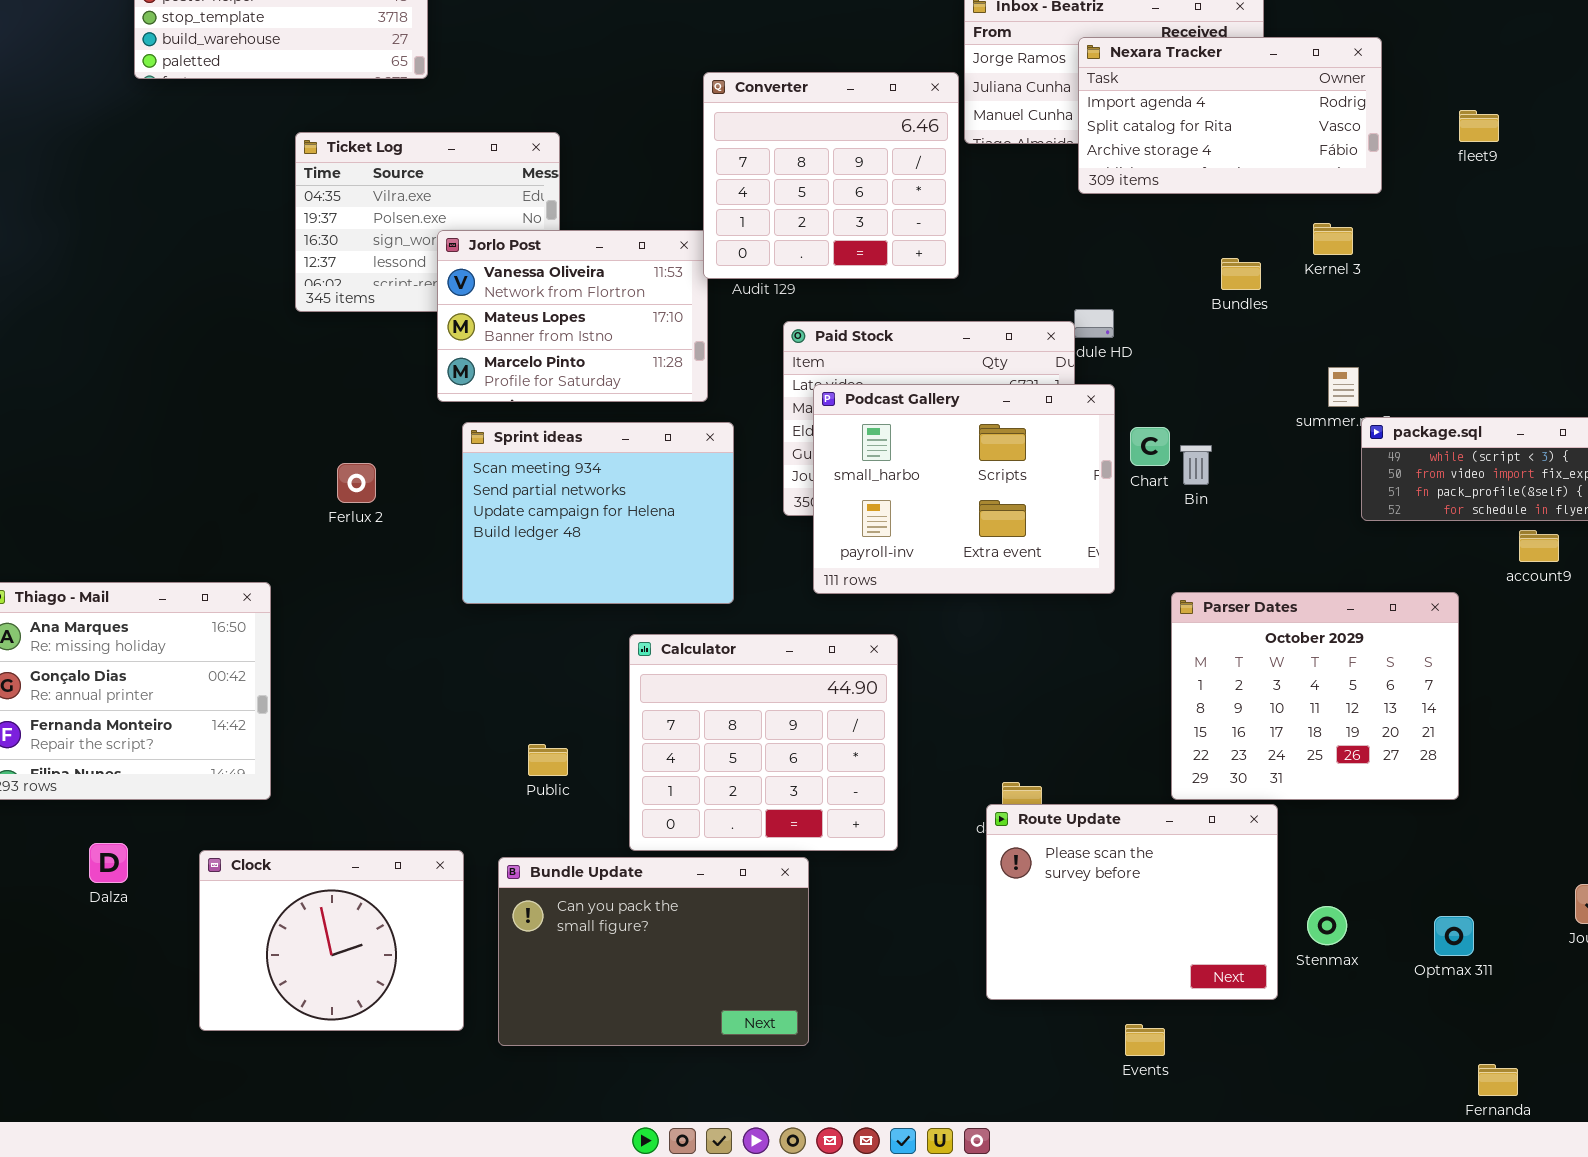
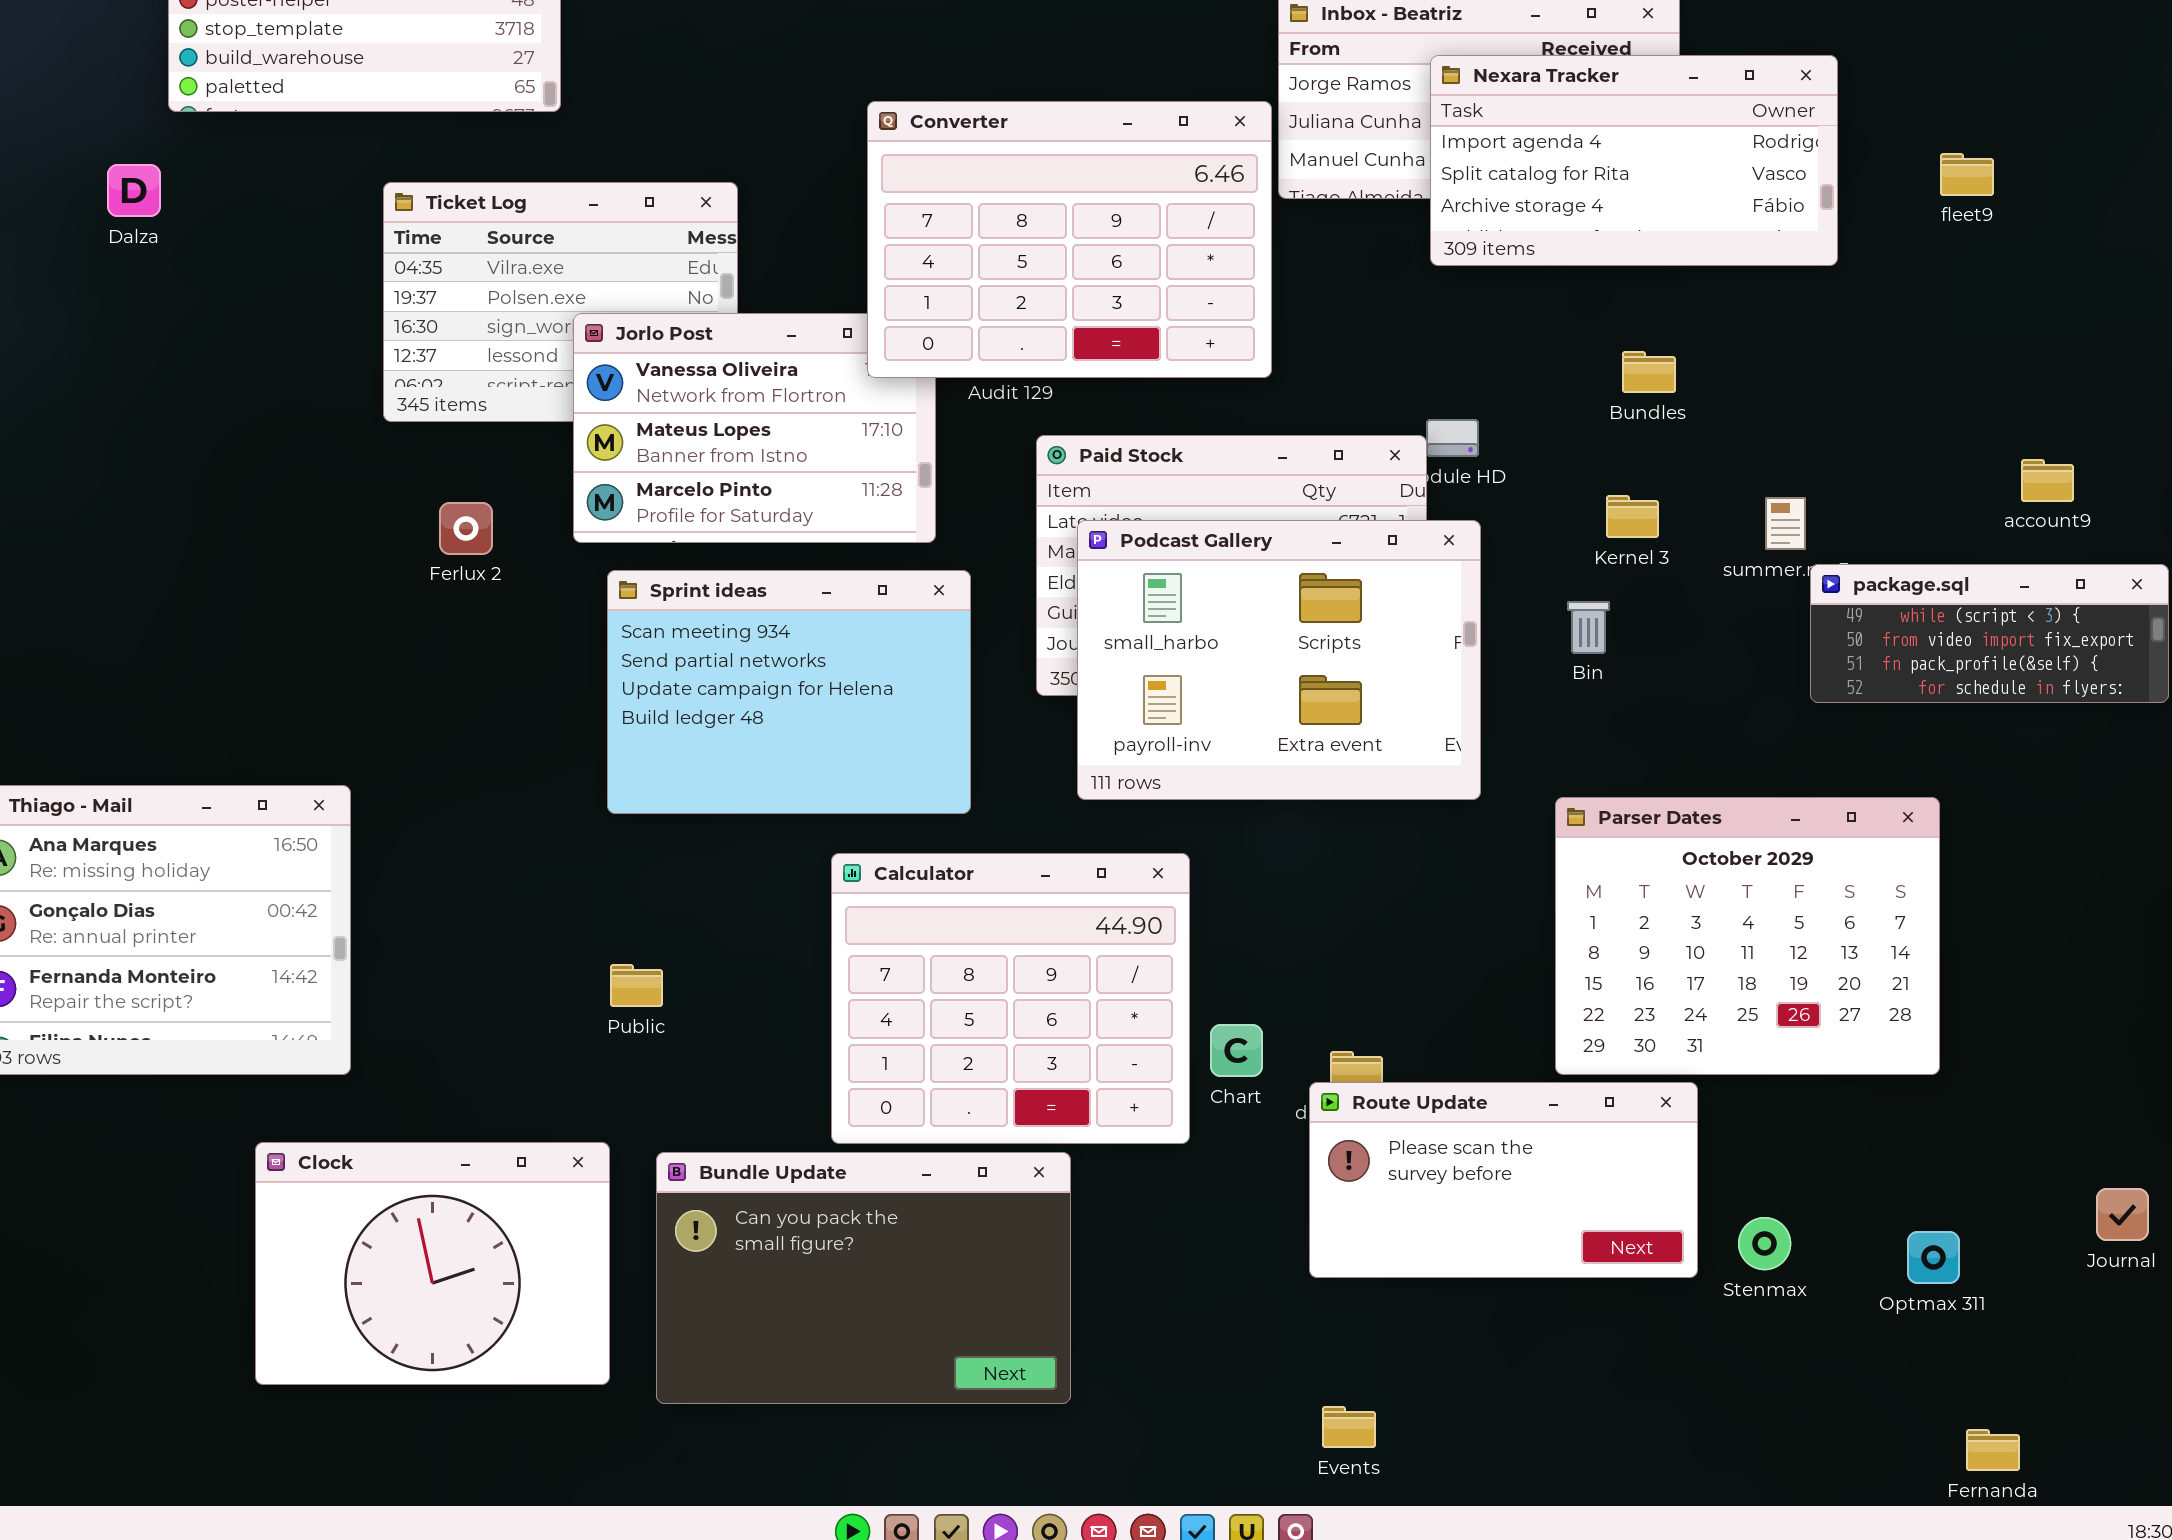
Converter: [703,72,959,279] -> [867,101,1272,378], resized
Kernel 3: [1313,223,1353,255] -> [1606,495,1659,538], moved
Chart: [1130,427,1170,466] -> [1210,1024,1263,1077], moved
Ferlux 2: [337,463,376,503] -> [439,502,493,555], moved
account9: [1519,530,1559,562] -> [2021,459,2074,502], moved
Public: [528,744,568,776] -> [610,964,663,1007], moved
Route Update: [986,804,1278,1000] -> [1309,1082,1698,1278], resized
Dalza: [89,843,128,883] -> [107,164,161,217], moved
Events: [1125,1024,1165,1056] -> [1322,1406,1376,1448], moved

